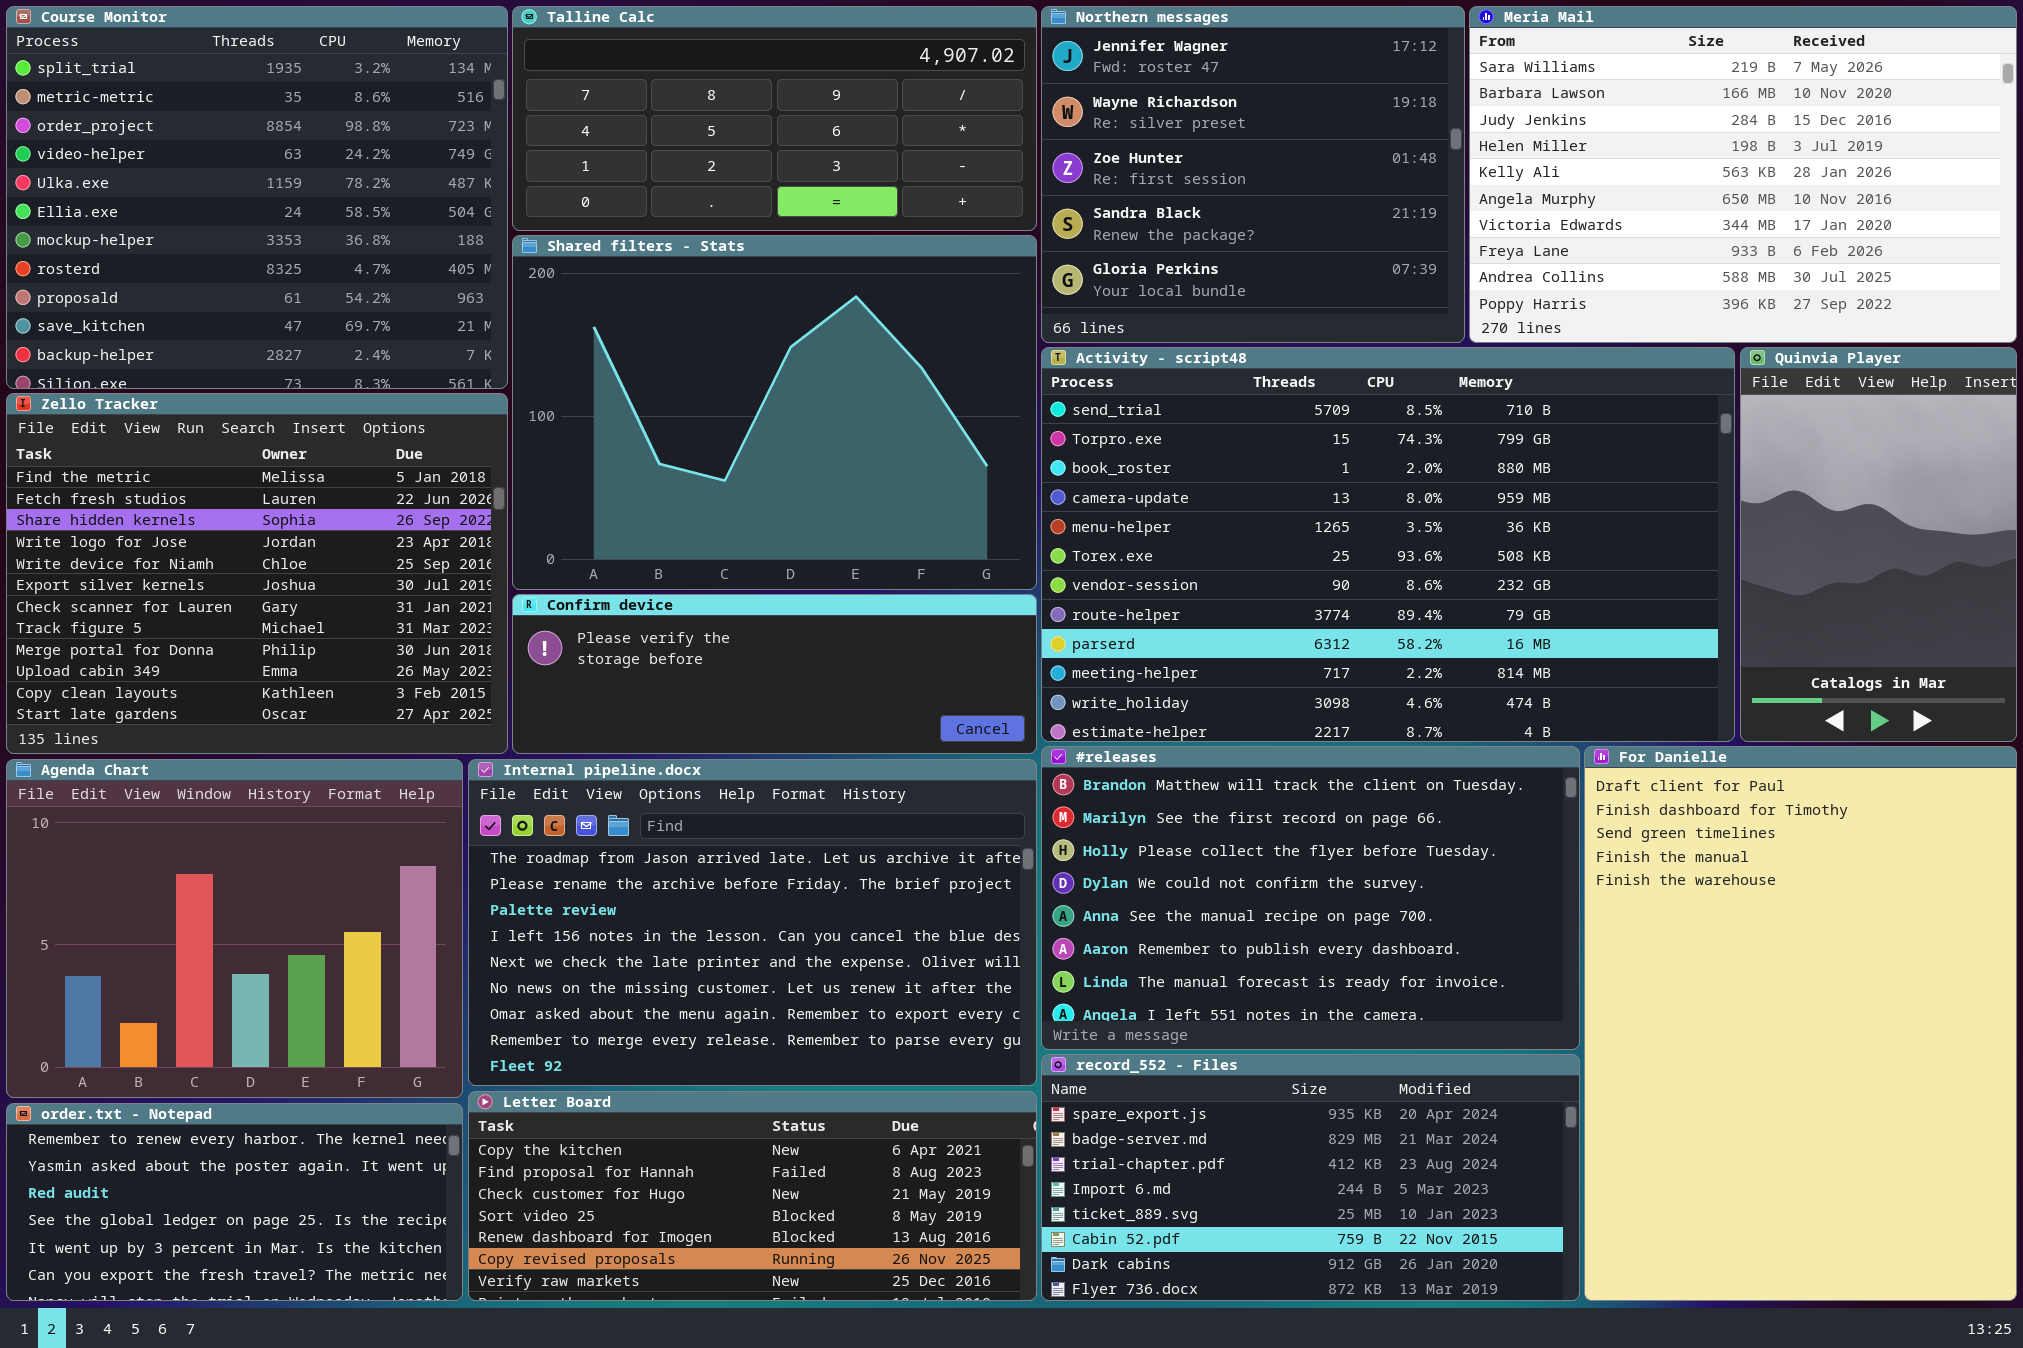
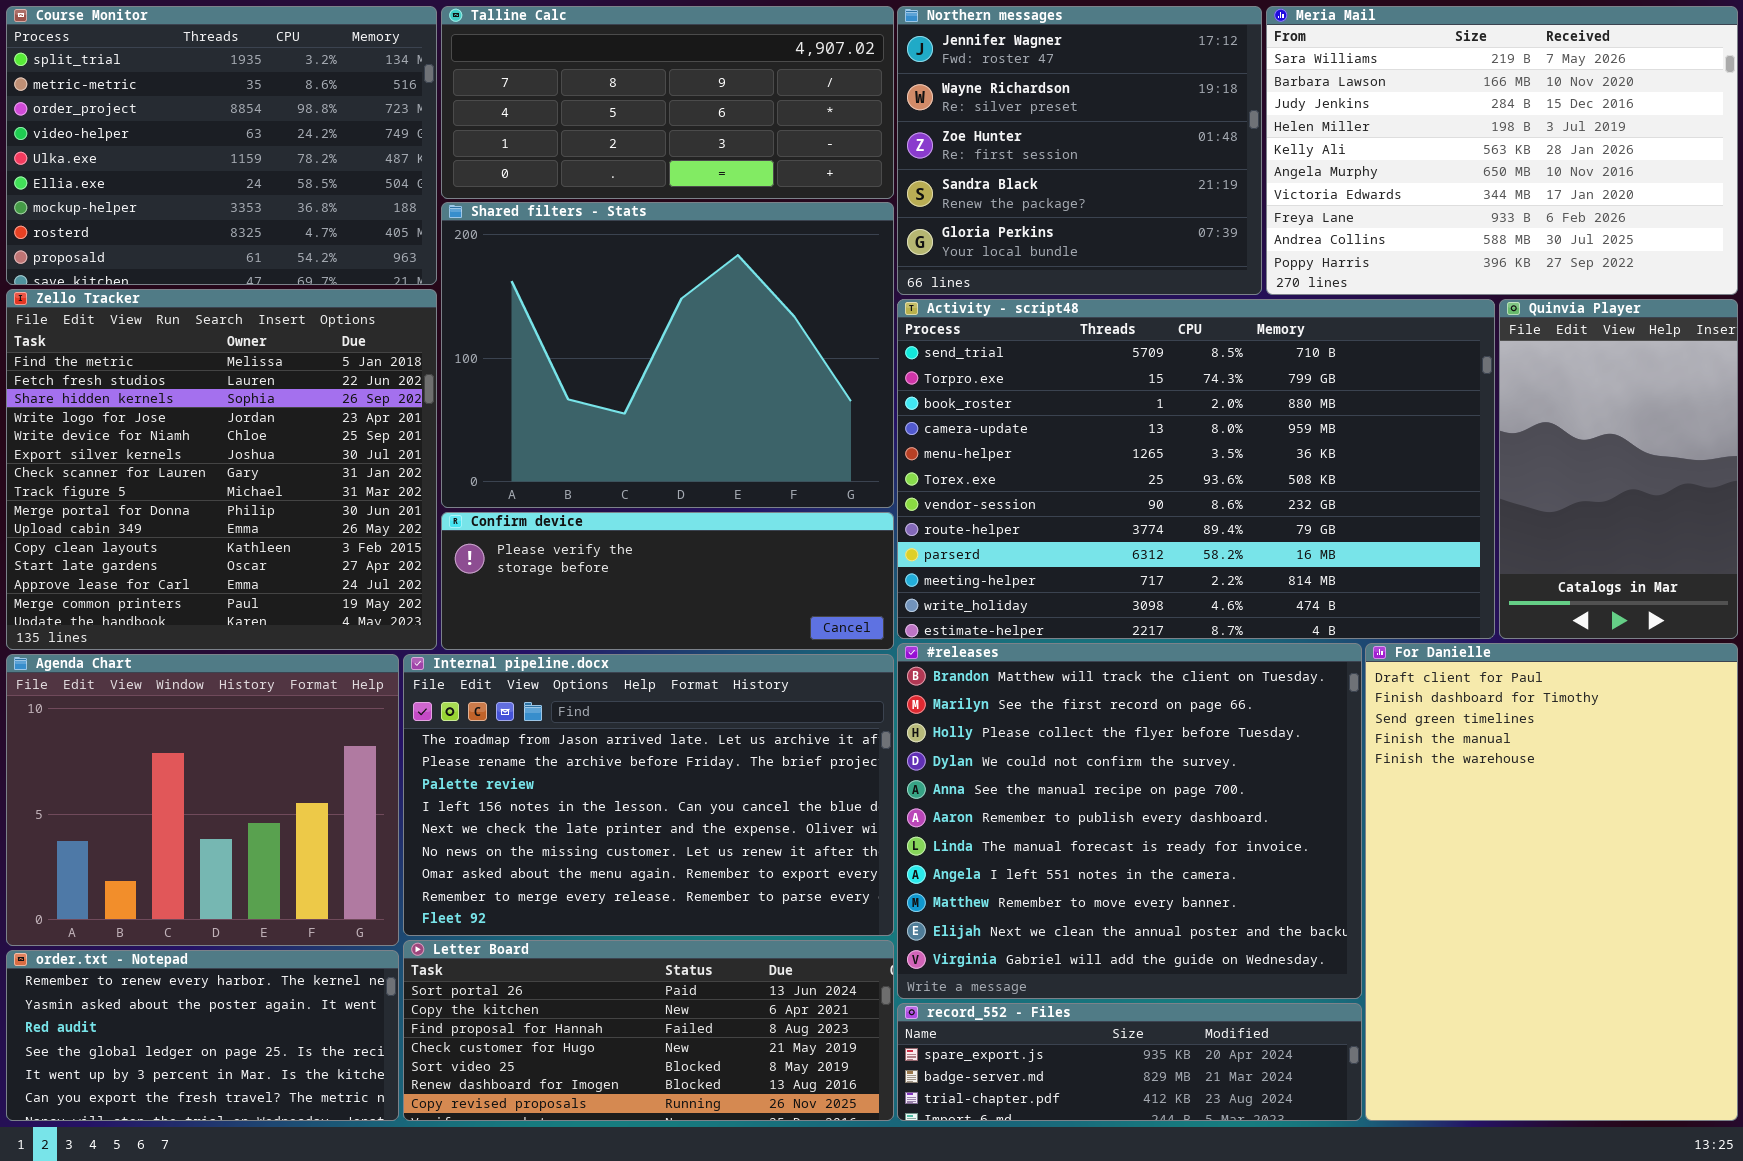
Course Monitor: [6,6,508,389] -> [6,6,437,285], resized
Zello Tracker: [6,393,508,754] -> [6,289,437,650], resized
#releases: [1041,746,1580,1050] -> [897,643,1362,999], resized
record_552 - Files: [1041,1054,1580,1301] -> [897,1003,1362,1121], resized
Letter Board: [468,1091,1037,1301] -> [403,940,894,1121], scrolled up 1 row

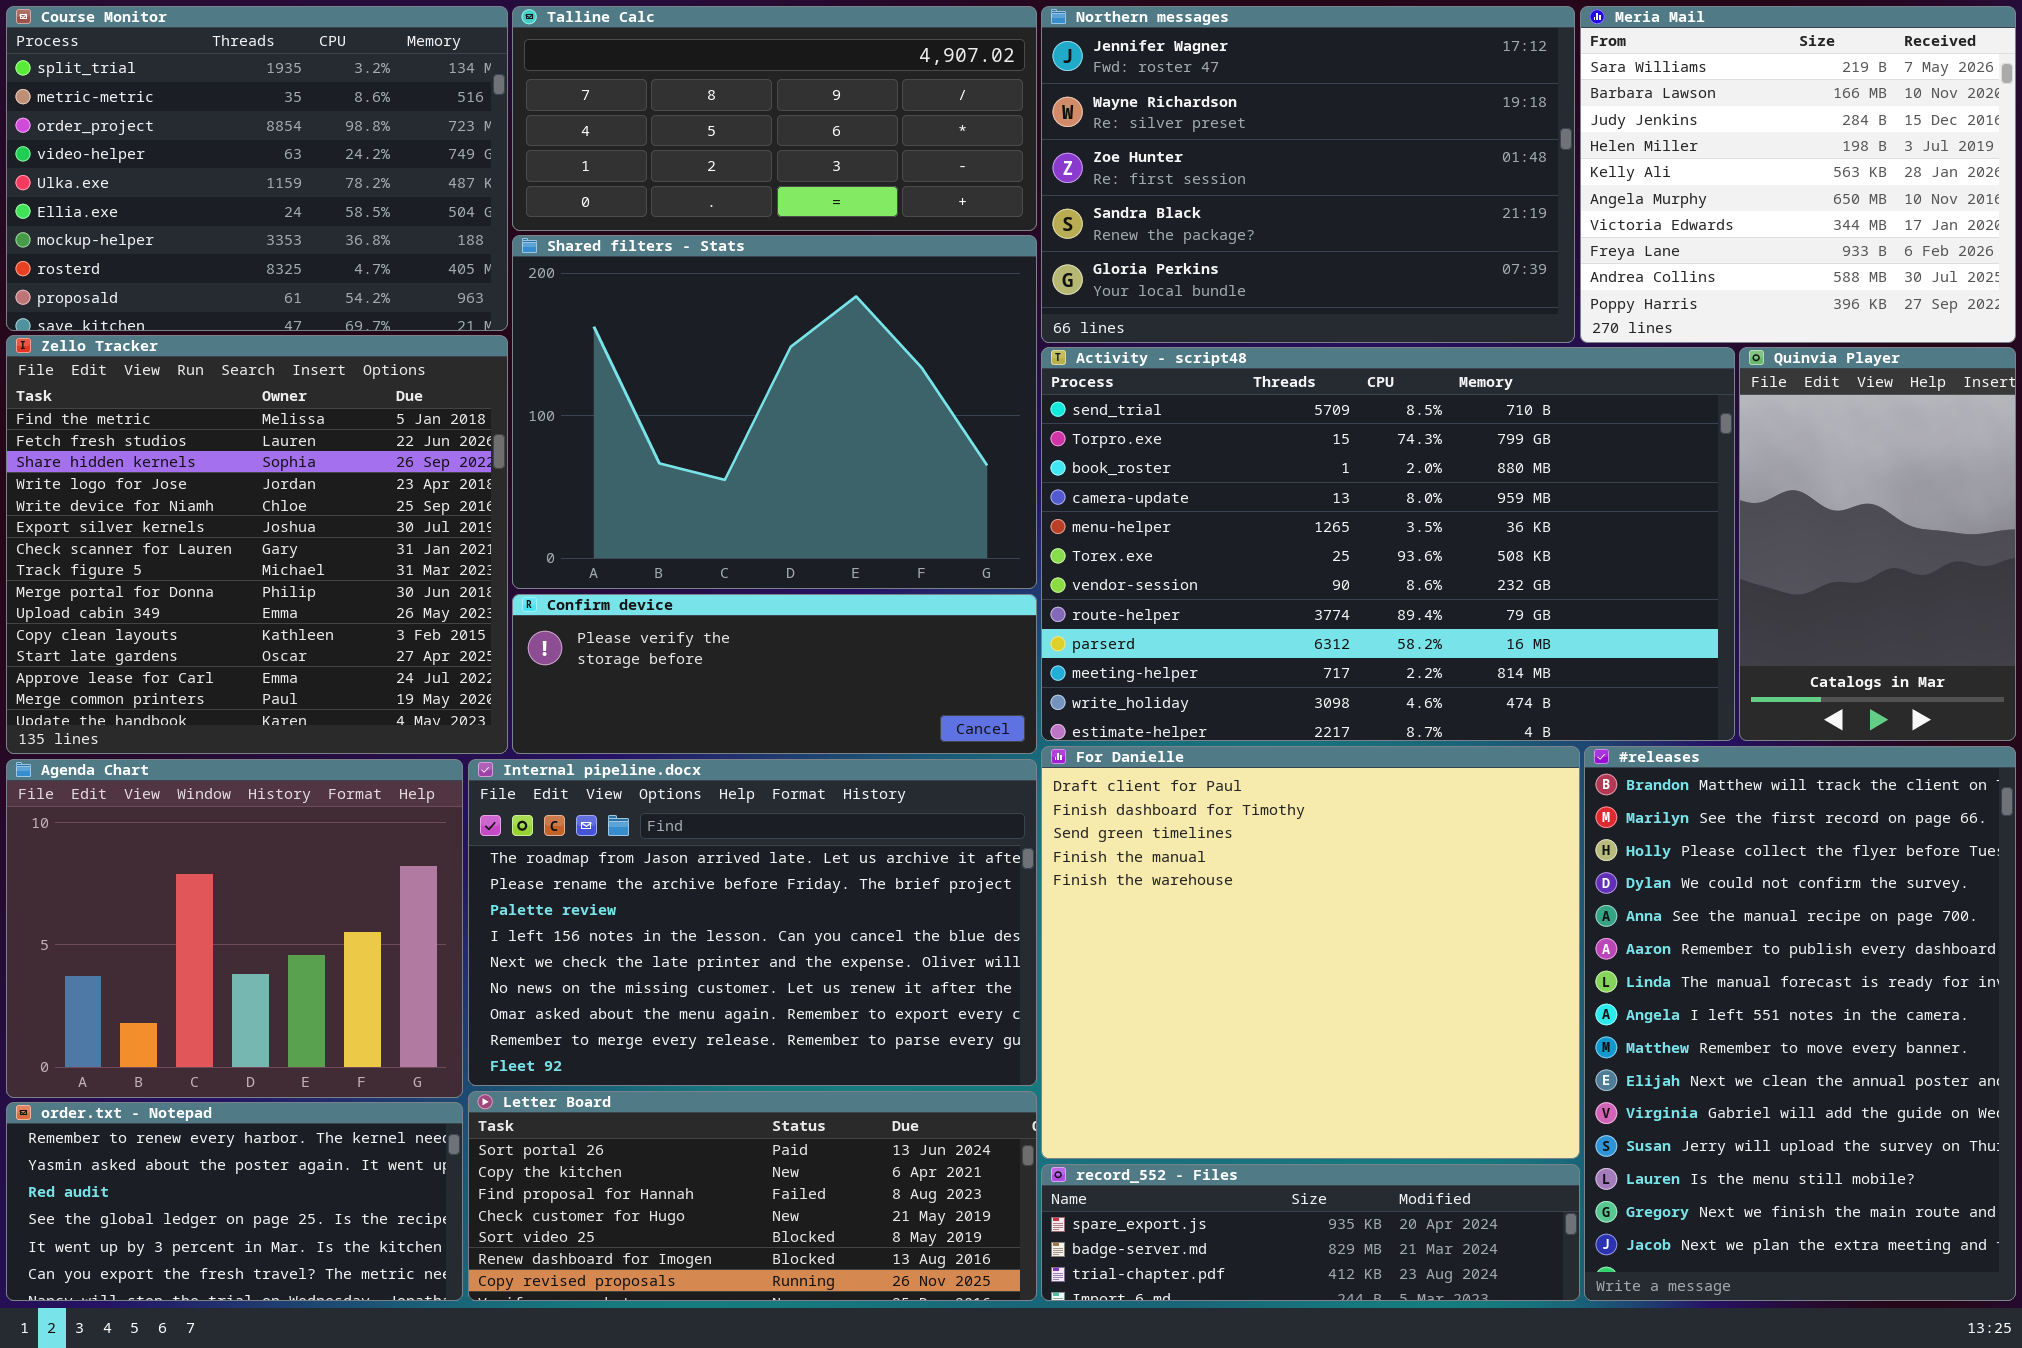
Northern messages: [897,6,1262,295] -> [1041,6,1575,343], resized
Meria Mail: [1266,6,1738,295] -> [1580,6,2016,343], resized
#releases: [897,643,1362,999] -> [1584,746,2016,1301], moved, resized
For Danielle: [1365,643,1738,1121] -> [1041,746,1580,1159], moved, resized

